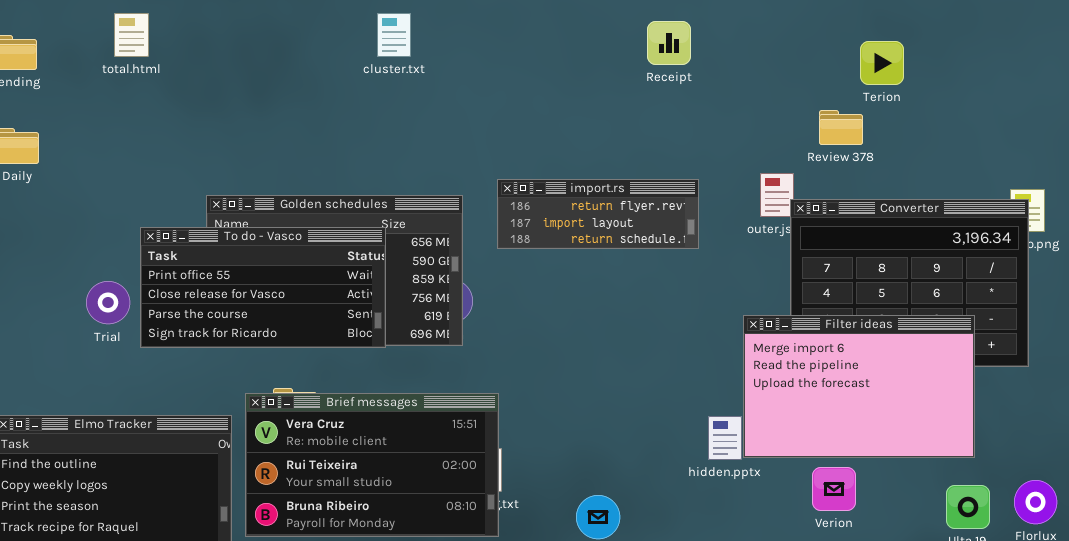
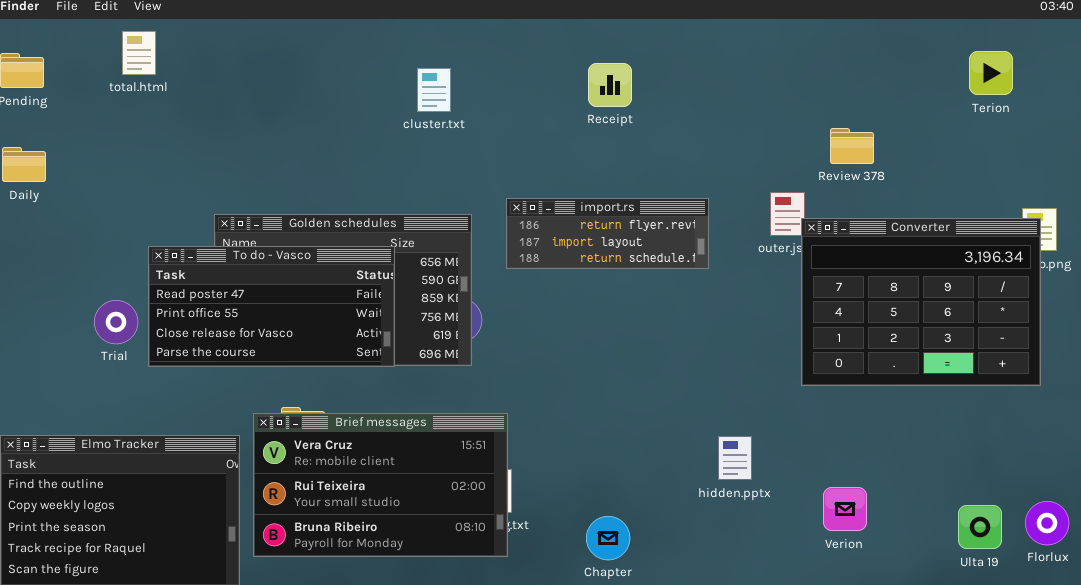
cluster.txt: [377,13,411,57] -> [417,68,451,112], moved
Receipt: [647,21,691,65] -> [588,63,632,107], moved
Terion: [860,41,904,85] -> [969,51,1013,95], moved
To do - Vasco: [140,227,386,348] -> [148,246,395,367], scrolled up 1 row
Filter ideas: [743,315,975,458] -> none, closed

